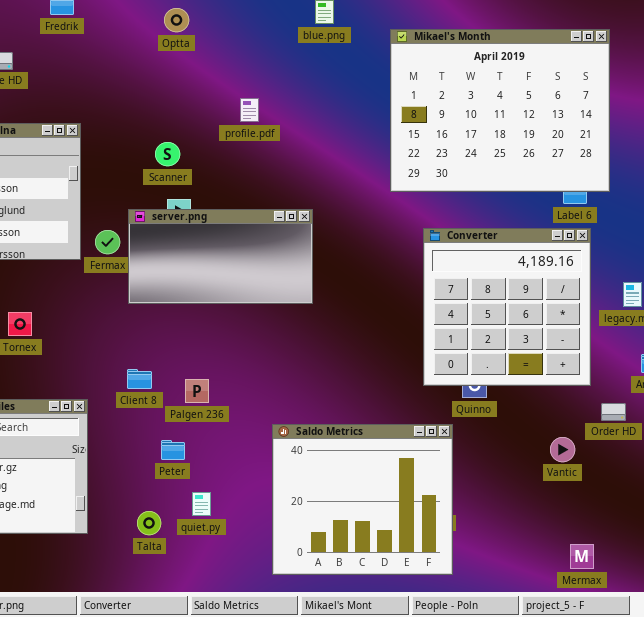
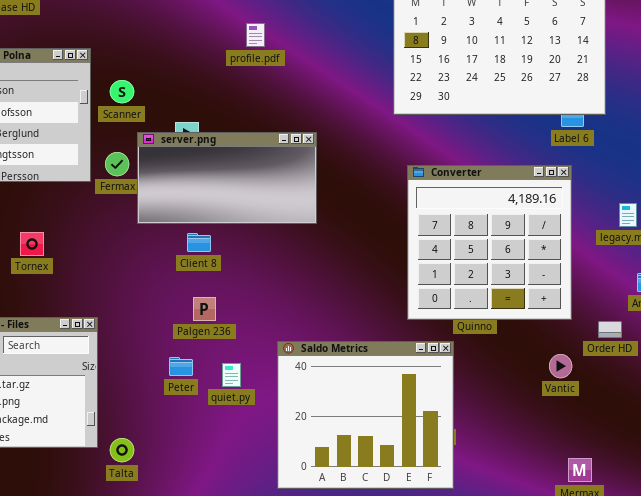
Scanner: [155,142,180,166] -> [110,80,134,103], moved
Converter: [423,228,591,386] -> [407,165,572,320], moved
Client 8: [127,369,152,389] -> [187,233,211,252], moved
quiet.py: [192,492,211,516] -> [222,363,241,387], moved
Talta: [137,511,161,535] -> [110,438,134,462], moved

